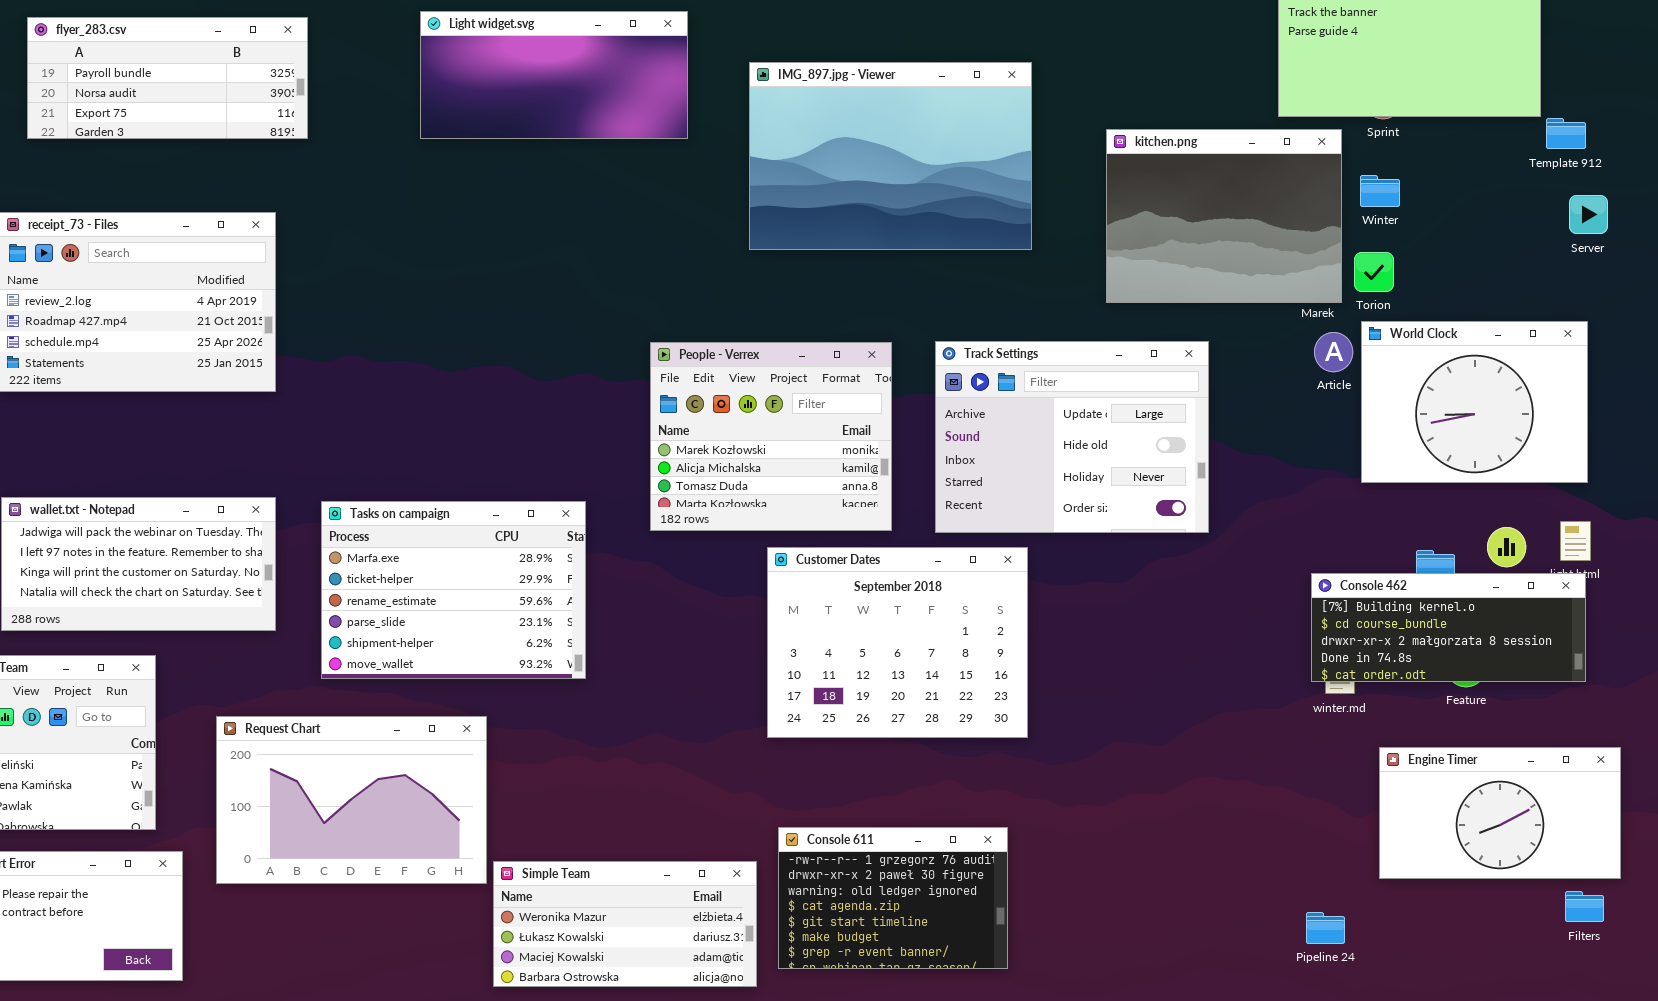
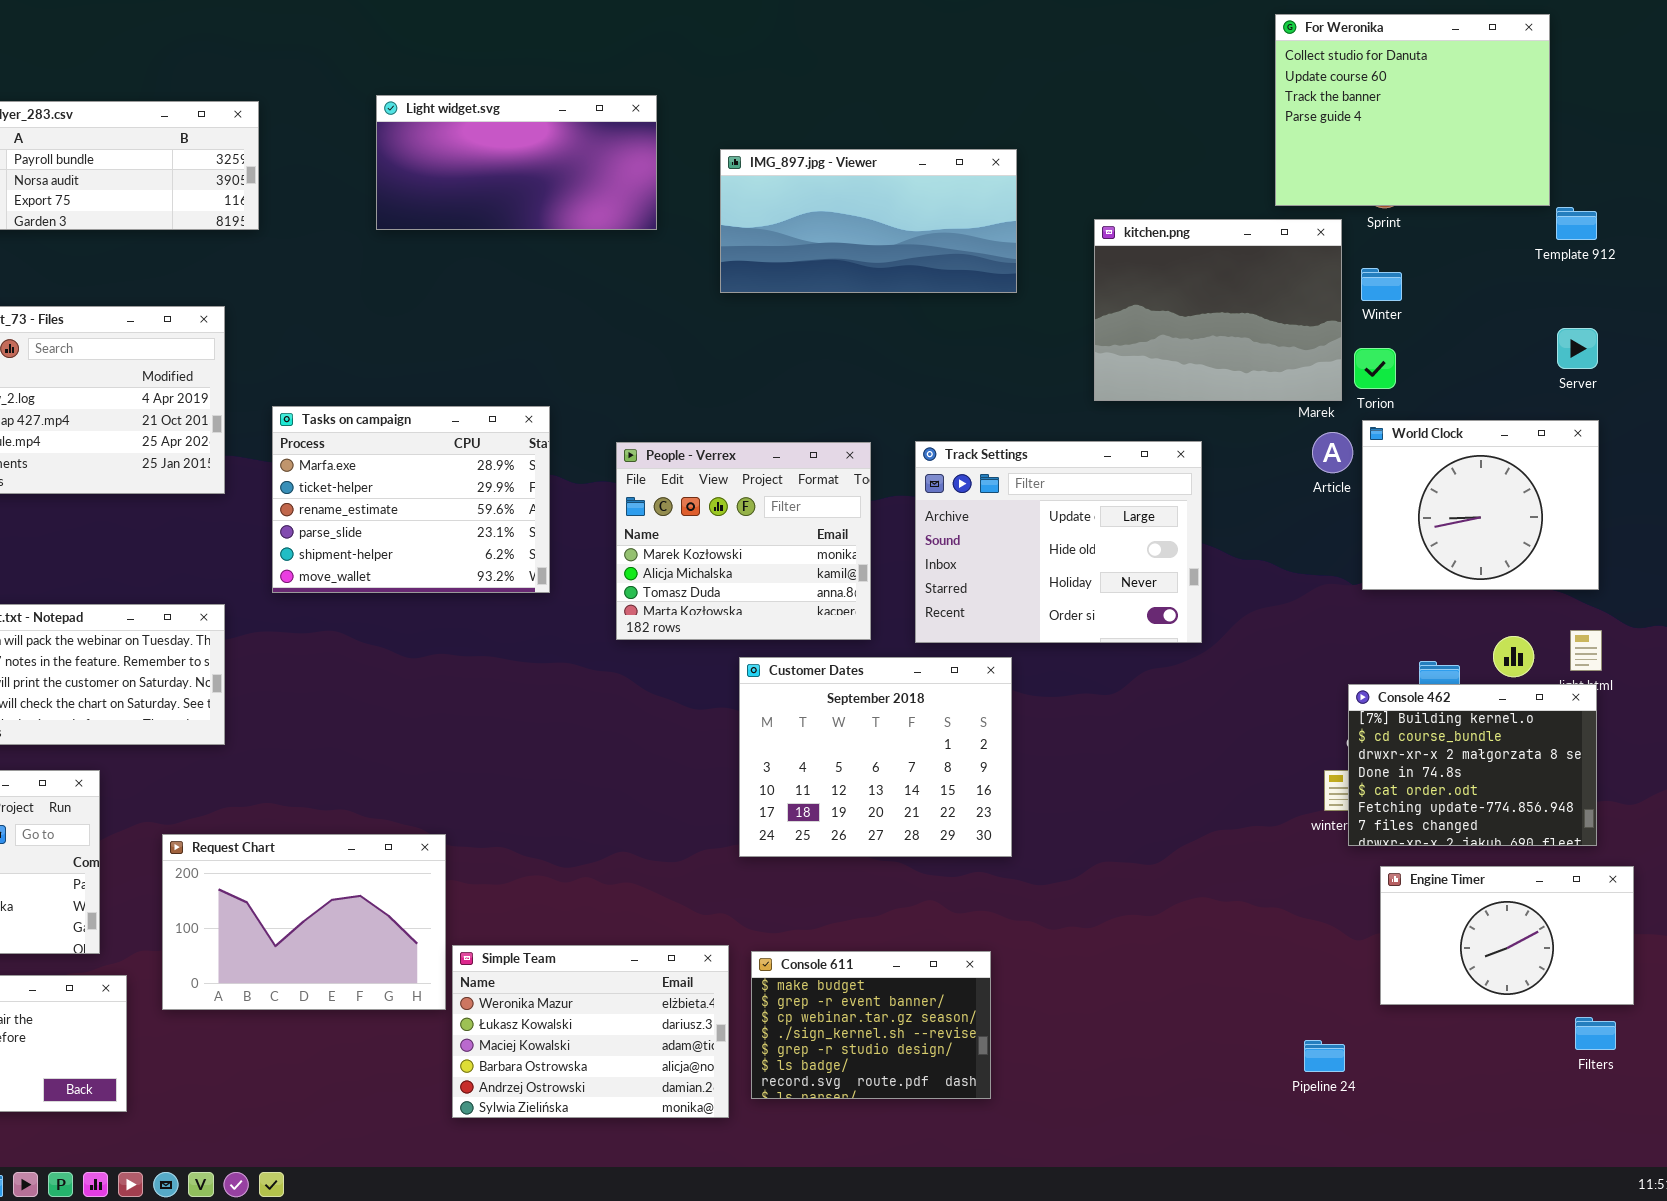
IMG_897.jpg - Viewer: [749,62,1032,250] -> [720,149,1017,293], resized
Server: [1569,195,1608,234] -> [1557,328,1598,369], moved
Tasks on campaign: [321,501,586,679] -> [272,406,550,593], moved
Console 462: [1311,573,1586,682] -> [1348,684,1597,846], resized
Console 611: [778,827,1008,969] -> [751,951,991,1099], scrolled down 5 rows
Simple Team: [493,861,757,987] -> [452,945,729,1118], resized

